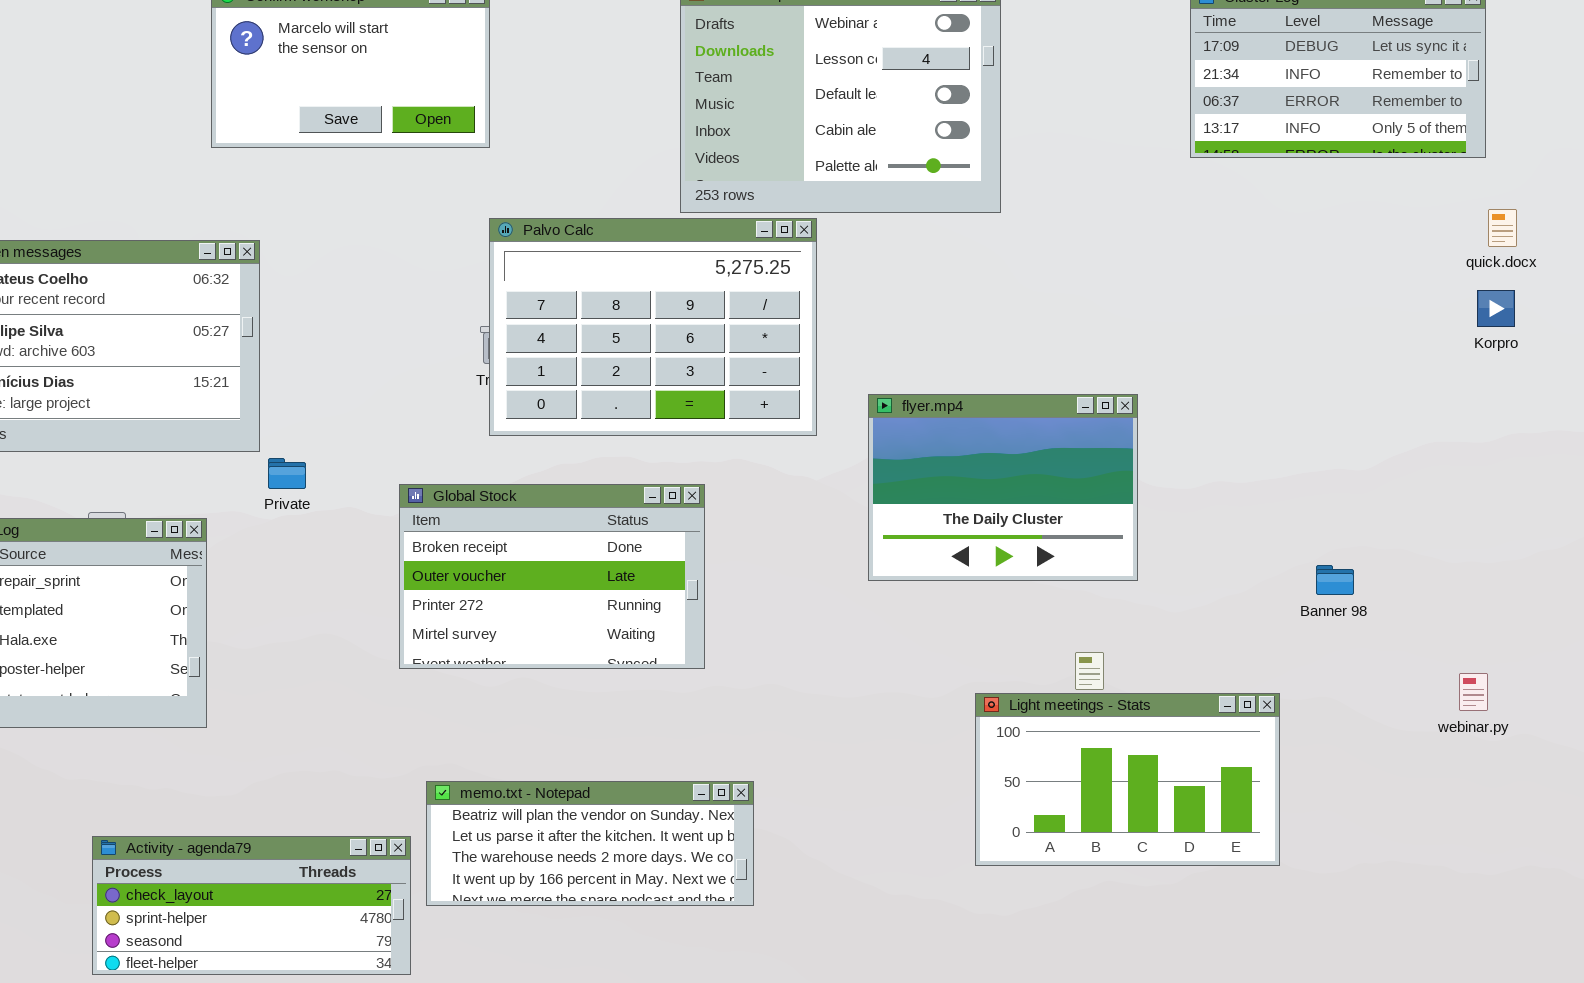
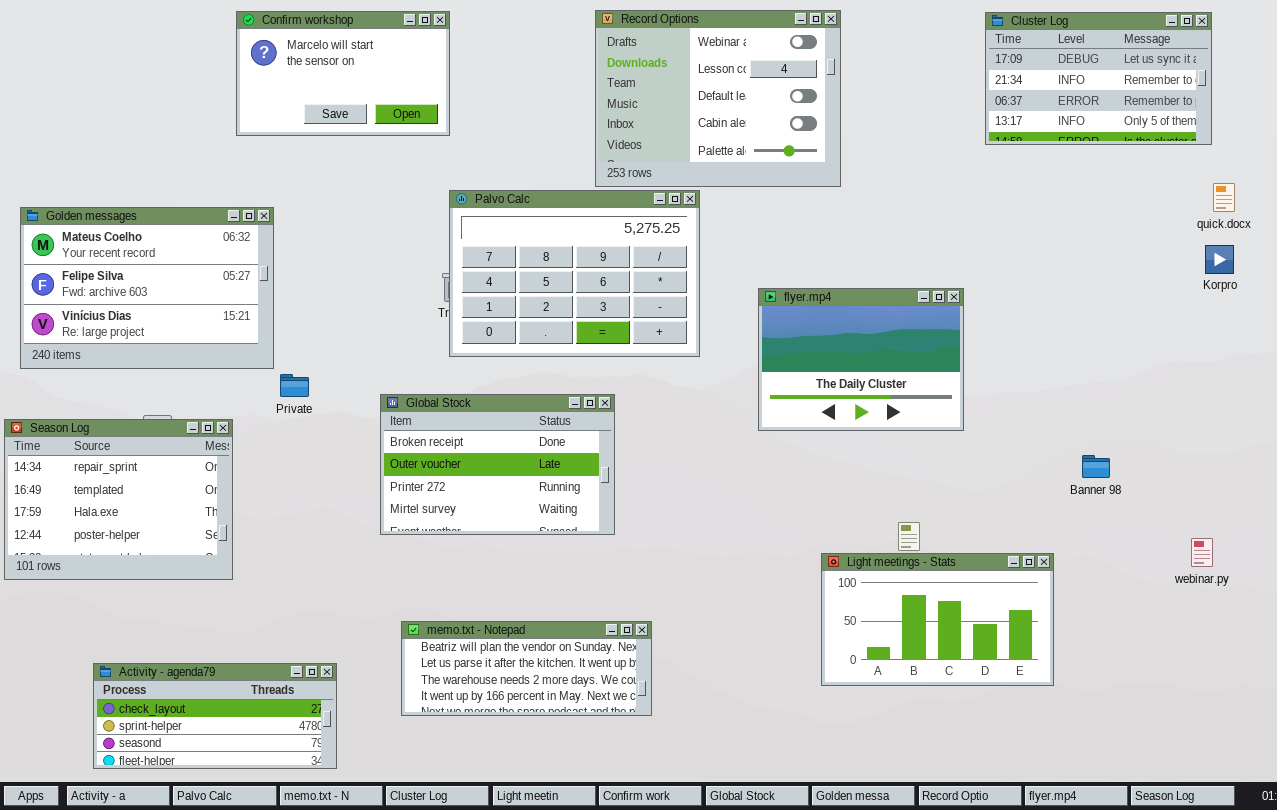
flyer.mp4: [868,394,1138,581] -> [758,288,964,431], moved
Activity - agenda79: [92,836,411,975] -> [93,663,337,769], moved

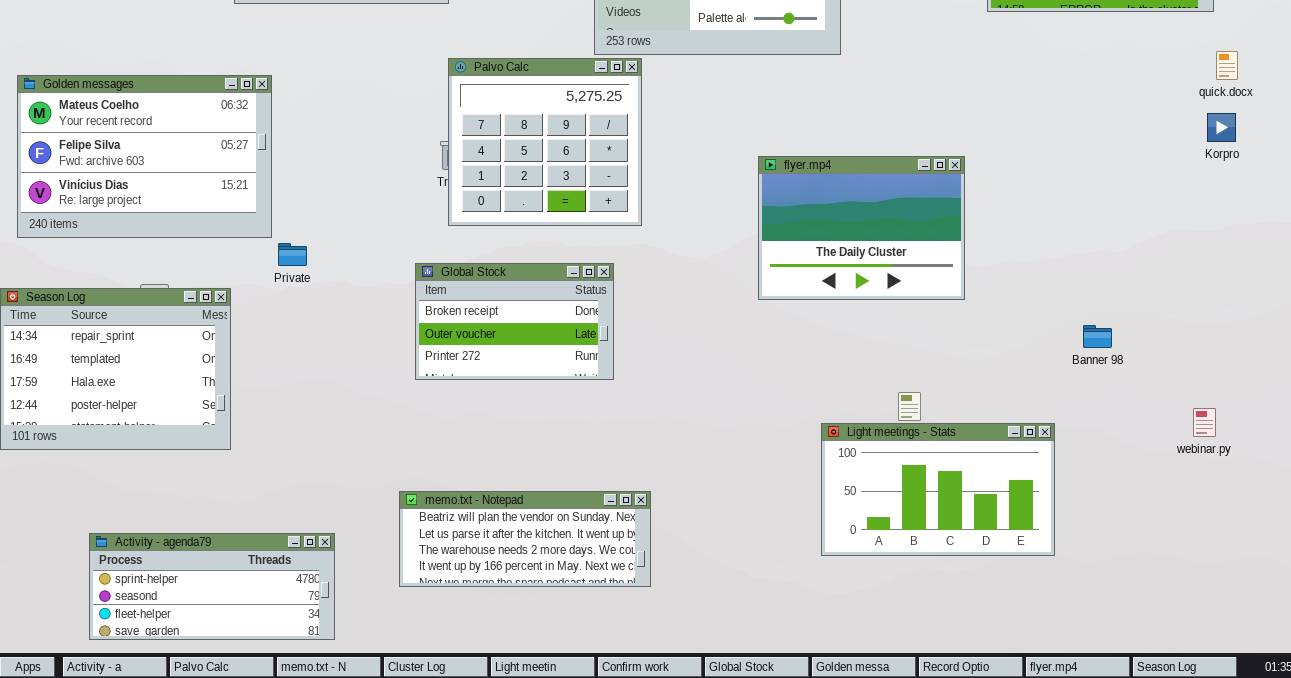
Palvo Calc: [449,190,700,357] -> [448,58,642,226], resized
Global Stock: [380,394,615,535] -> [415,263,614,380], resized
Activity - agenda79: [93,663,337,769] -> [89,533,335,640], scrolled down 1 row

